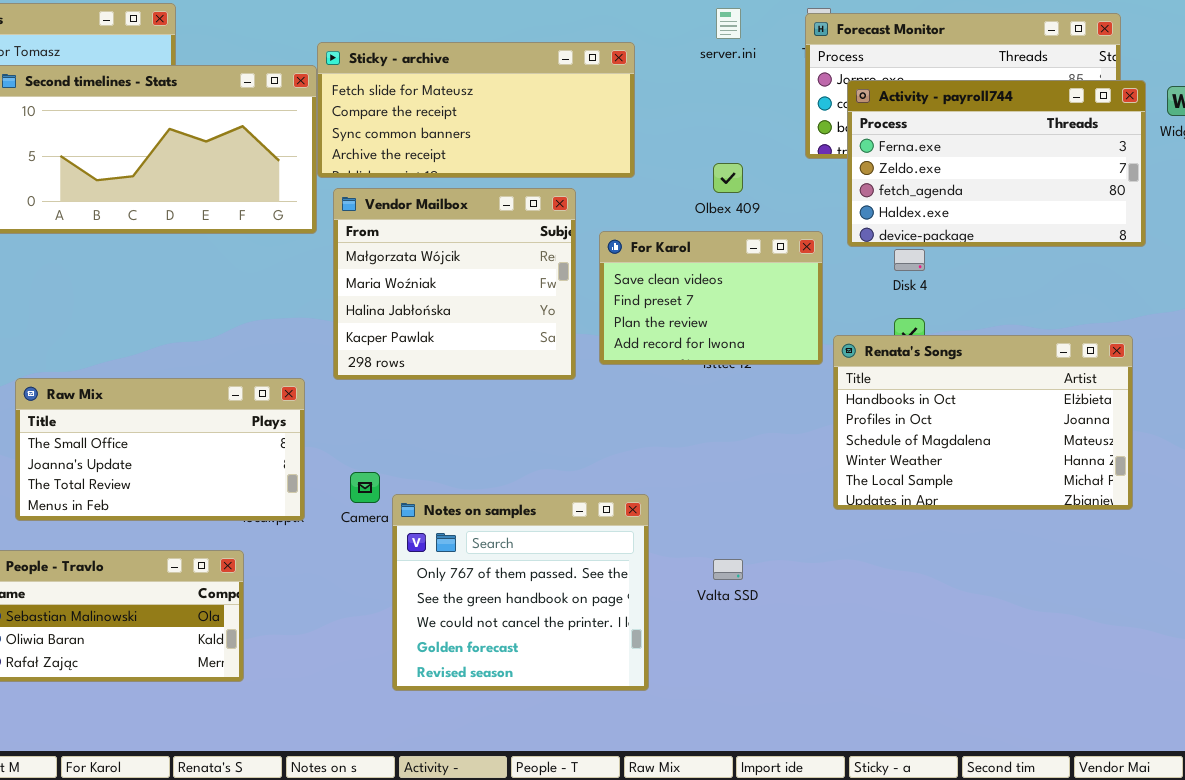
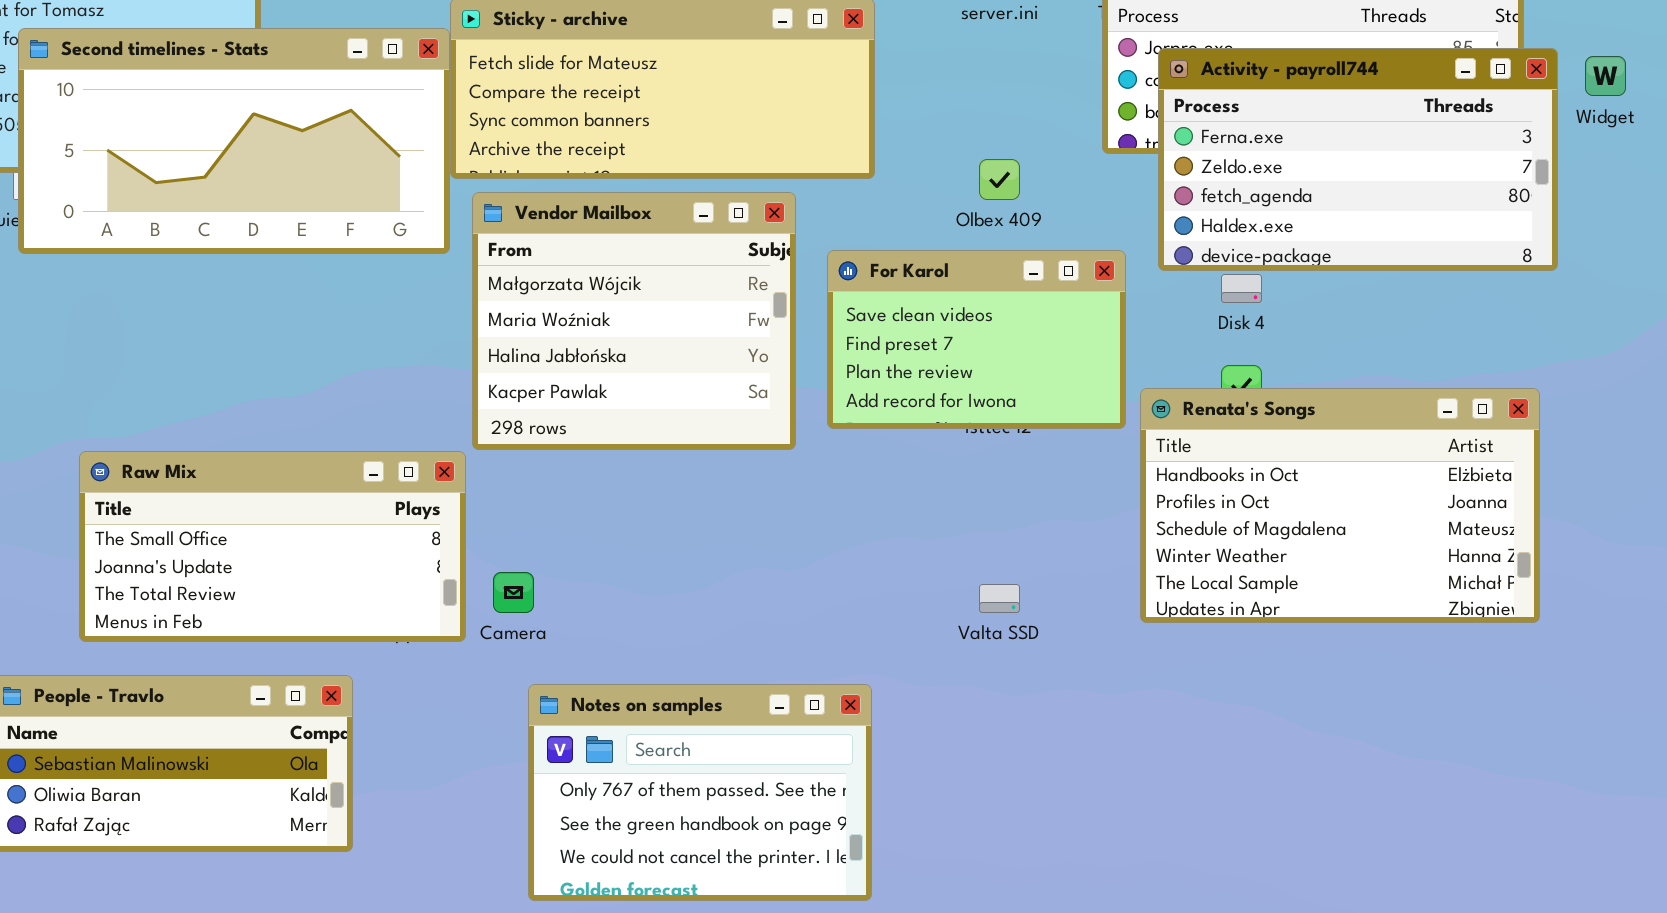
Raw Mix: [15,378,305,521] -> [79,451,466,642], moved
Notes on samples: [392,494,649,691] -> [528,684,872,901], moved, resized
Valta SSD: [713,559,743,580] -> [979,584,1020,613], moved

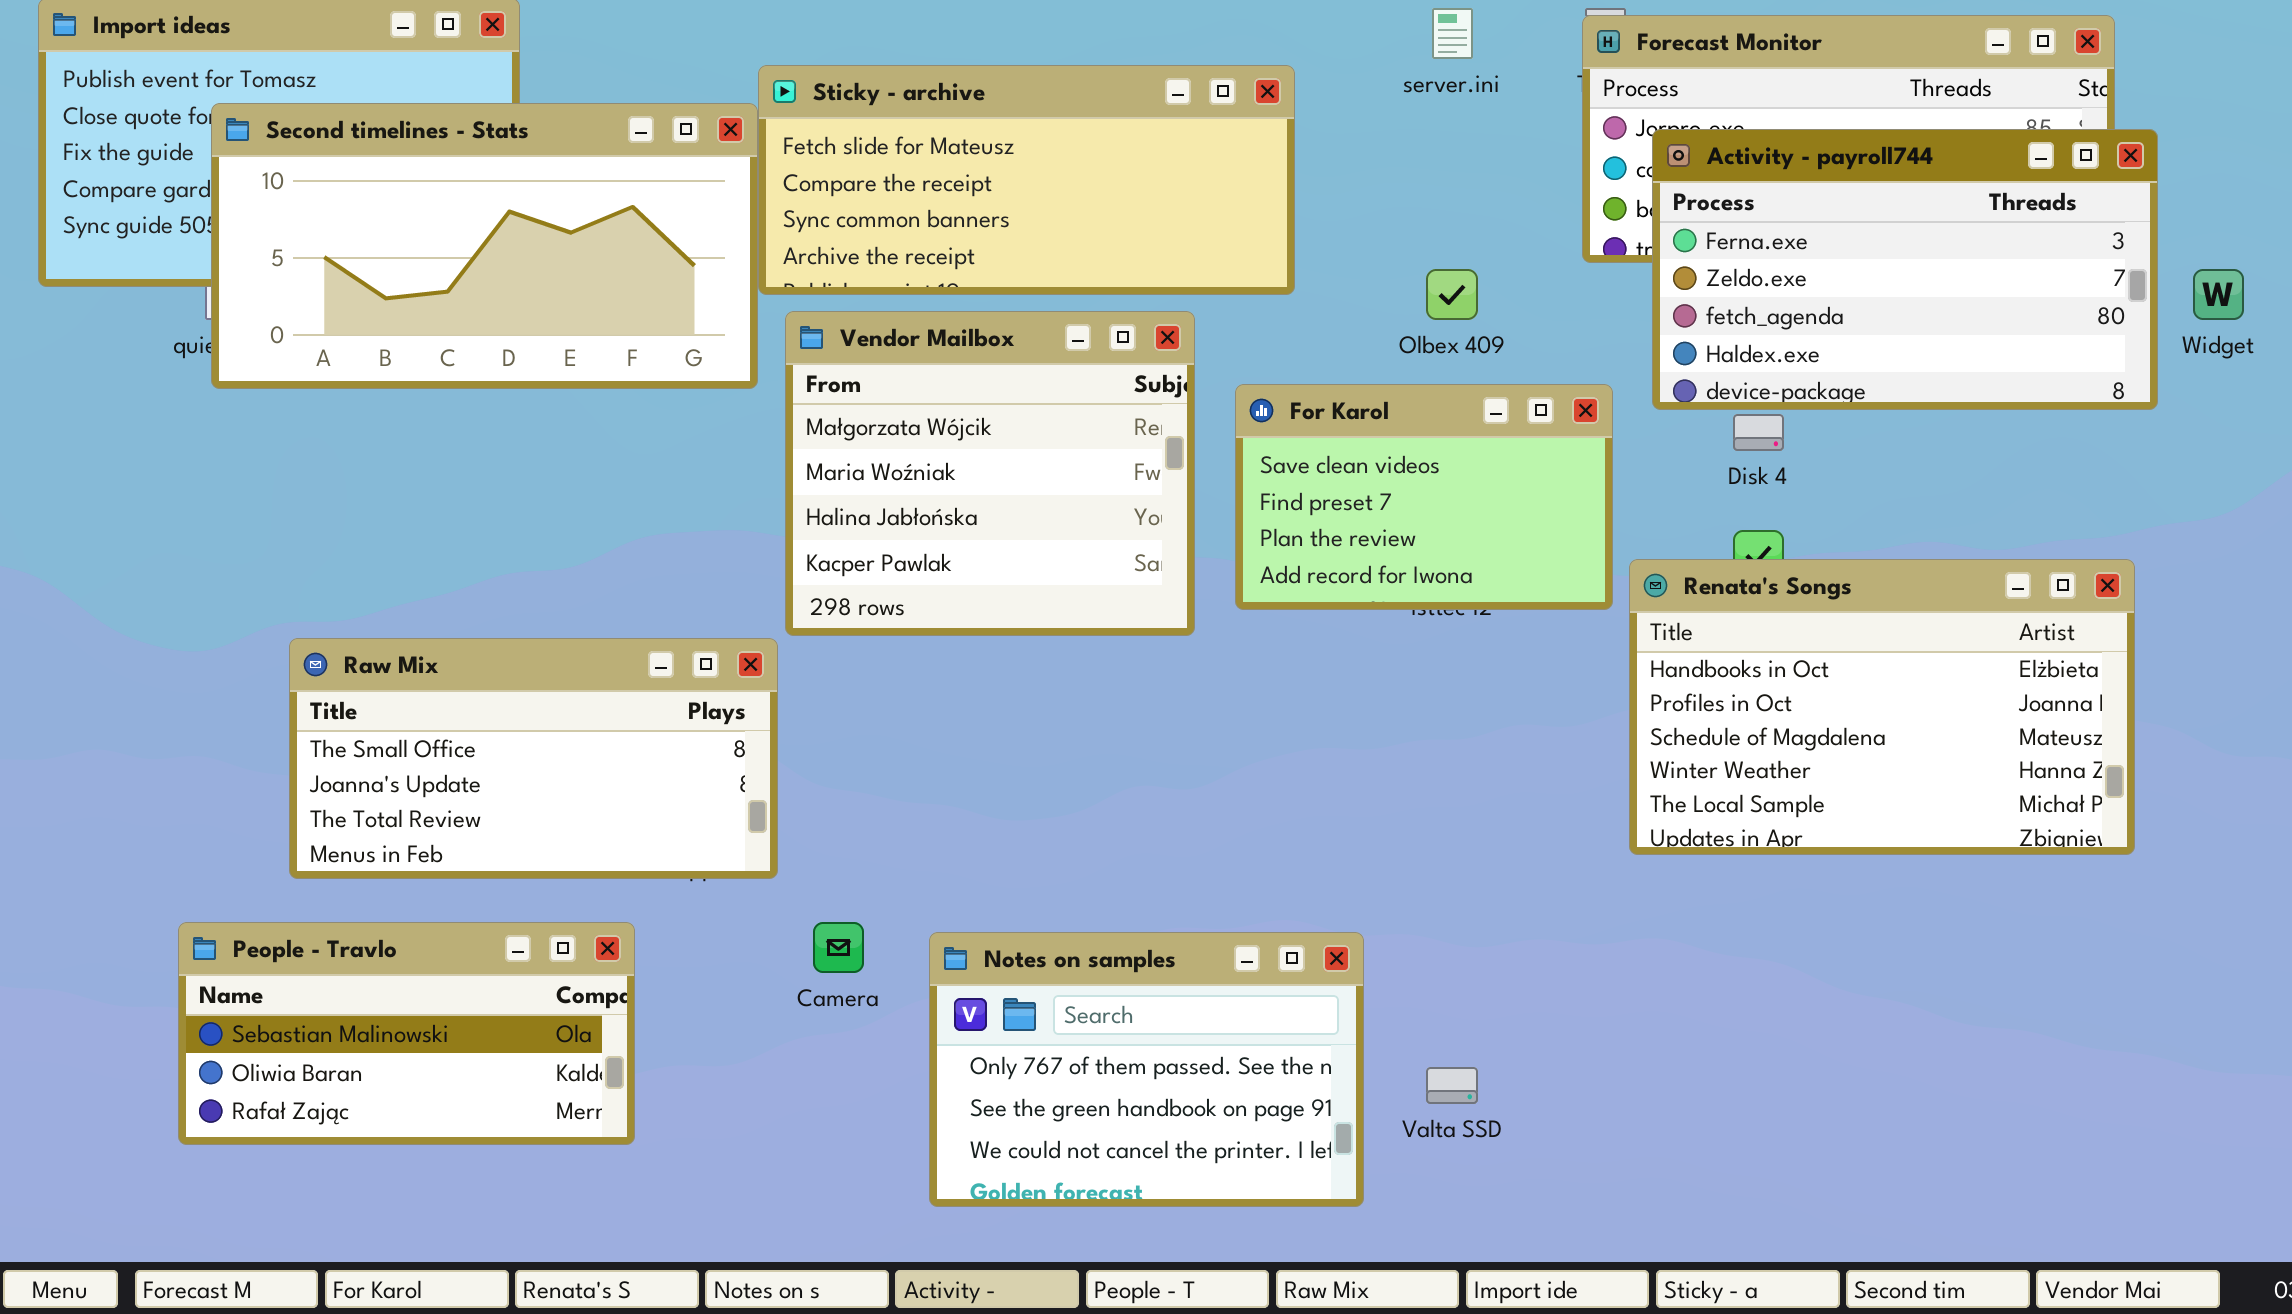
Widget: [1585,56,1626,96] -> [2193,269,2244,320], moved
Camera: [493,572,534,613] -> [813,922,864,973], moved
Valta SSD: [979,584,1020,613] -> [1426,1067,1478,1104], moved
Notes on samples: [528,684,872,901] -> [929,932,1364,1207], moved

